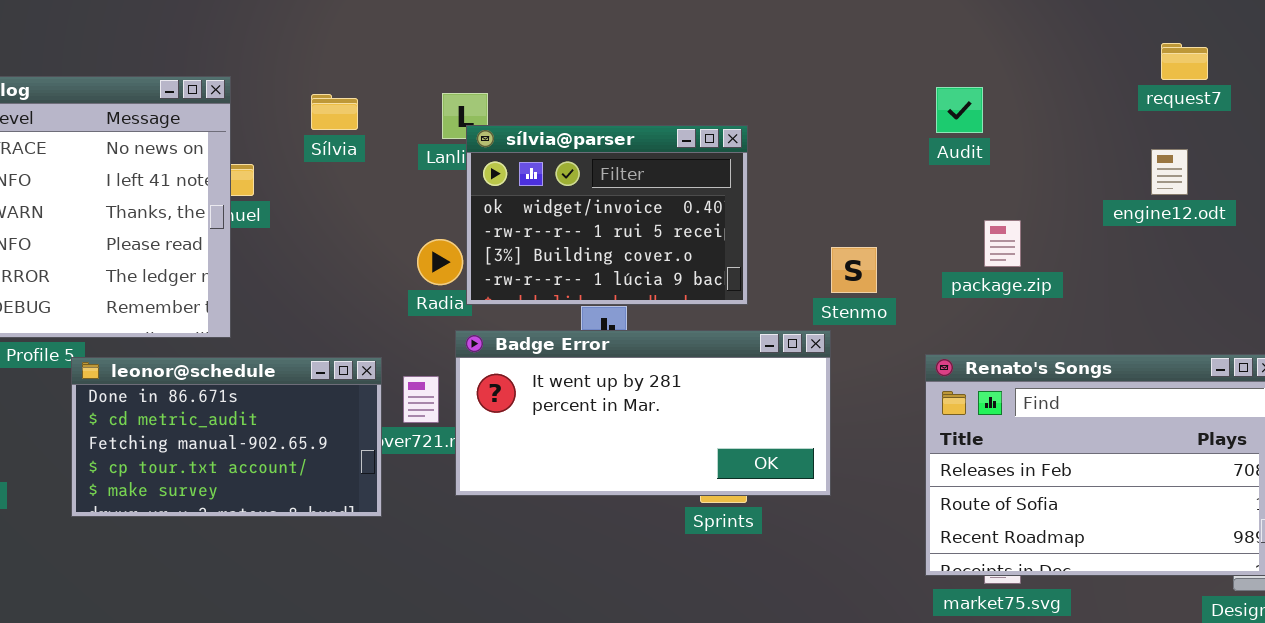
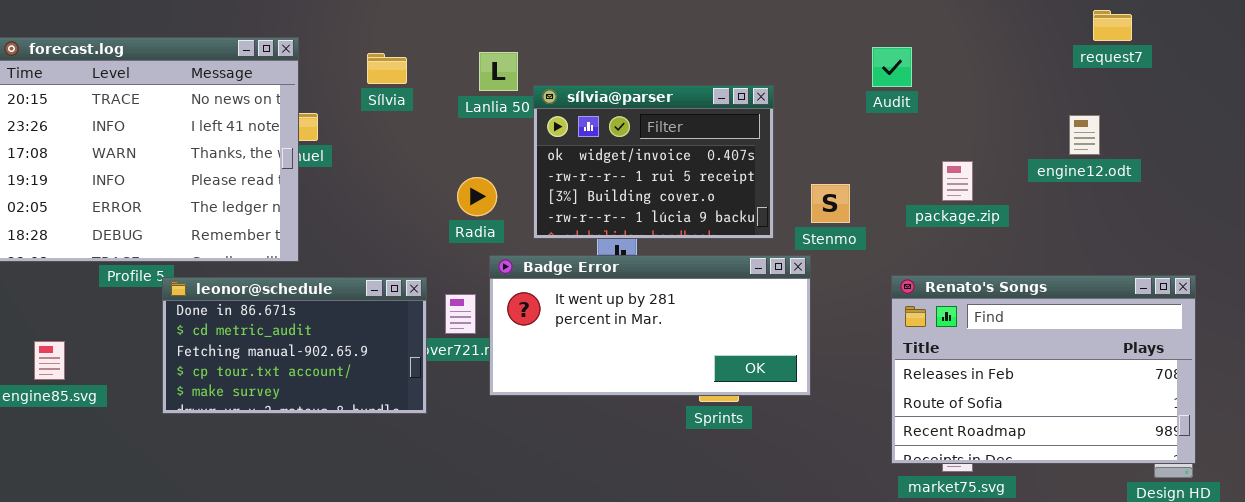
Audit: [936,87,983,133] -> [872,47,912,87], moved
sílvia@parser: [466,125,748,305] -> [533,85,774,239], moved
engine12.odt: [1151,149,1188,195] -> [1069,115,1100,155], moved

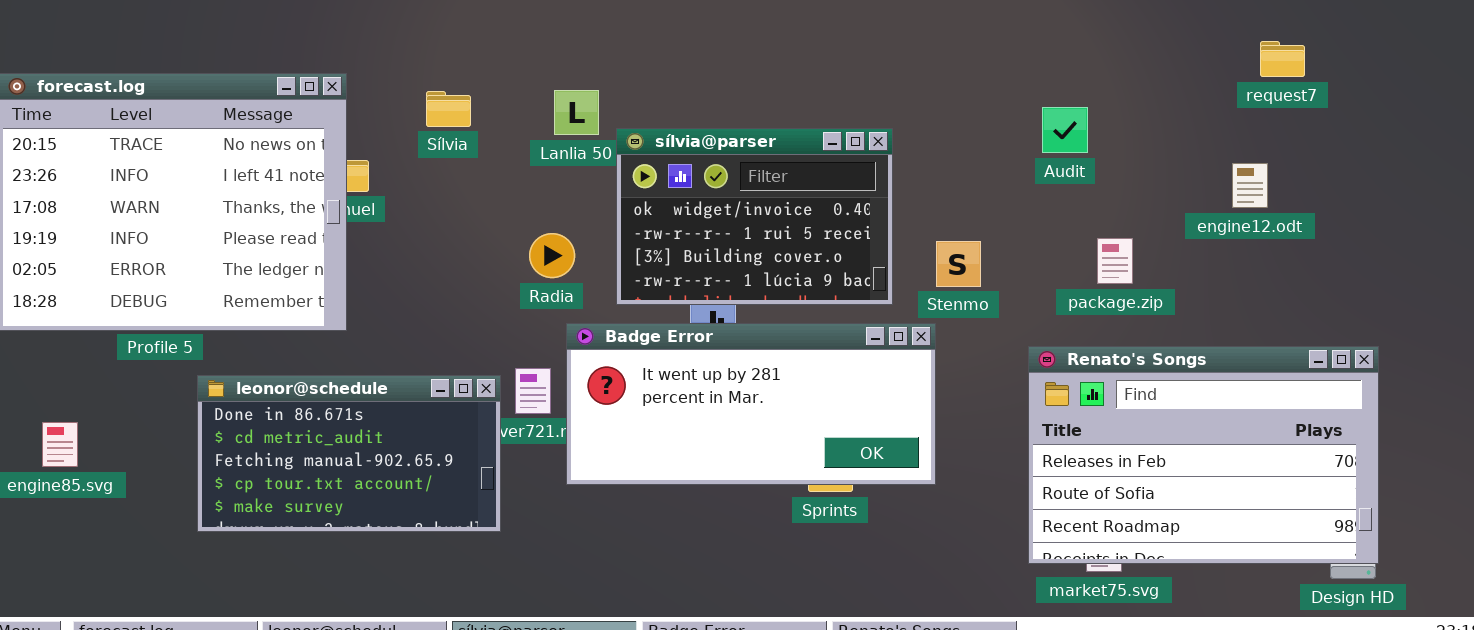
Audit: [872,47,912,87] -> [1042,107,1088,153], moved
package.zip: [942,161,973,201] -> [1097,238,1133,284], moved
leonor@schedule: [162,277,427,414] -> [197,375,501,532], moved

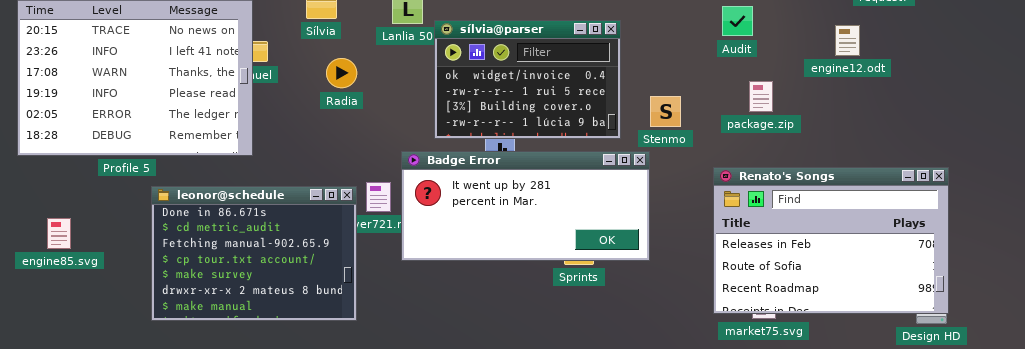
engine12.odt: [1232,163,1268,208] -> [835,25,860,56], moved
Radia: [529,233,575,278] -> [326,58,357,88], moved
package.zip: [1097,238,1133,284] -> [749,81,773,112], moved
leonor@schedule: [197,375,501,532] -> [151,186,357,321], resized

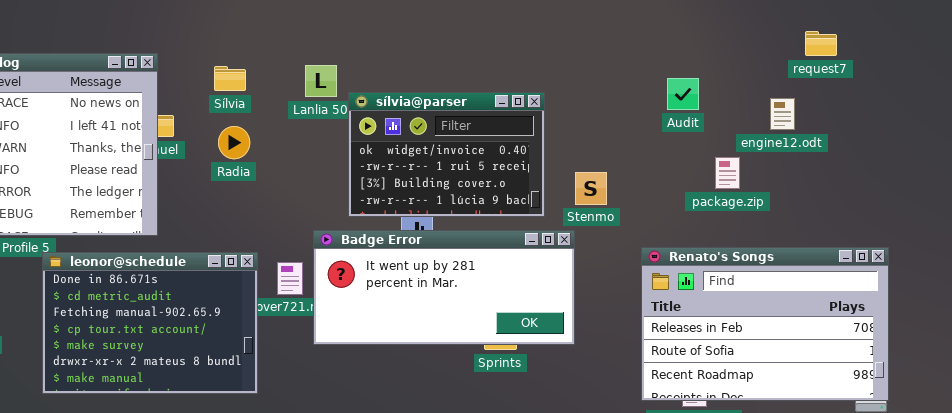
Audit: [722,6,753,36] -> [667,78,699,110], moved
Radia: [326,58,357,88] -> [218,126,250,159], moved
package.zip: [749,81,773,112] -> [715,157,740,189], moved
leonor@schedule: [151,186,357,321] -> [42,252,258,394], moved

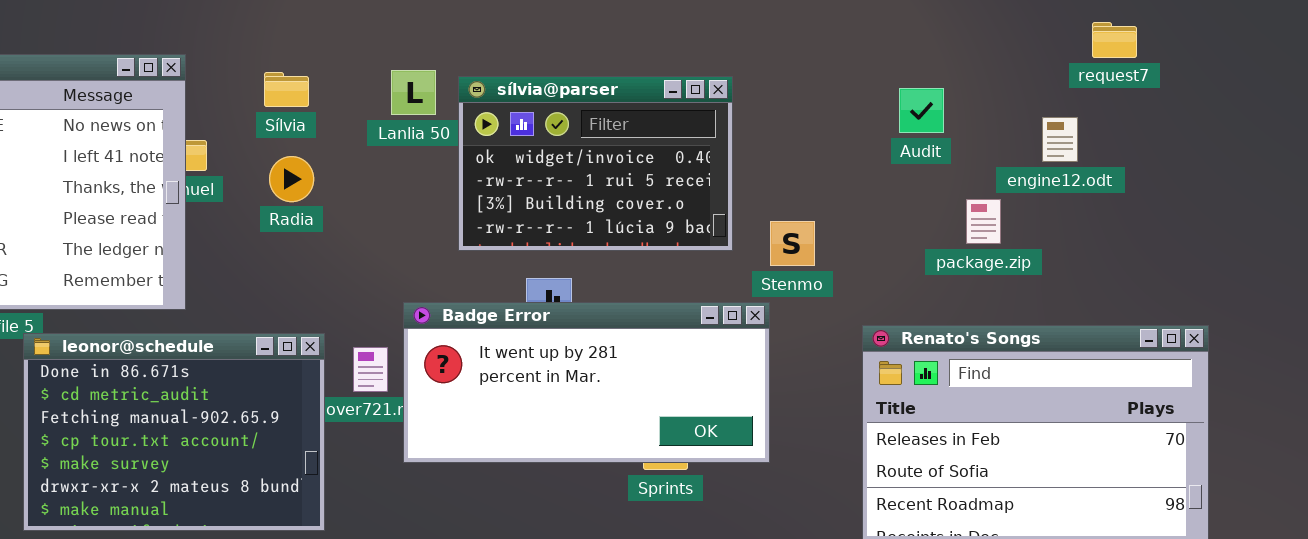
sílvia@parser: [348,92,545,217] -> [458,76,733,251], moved

